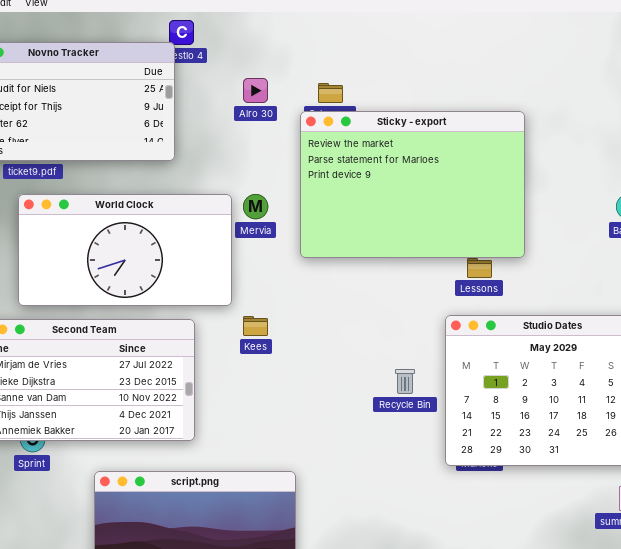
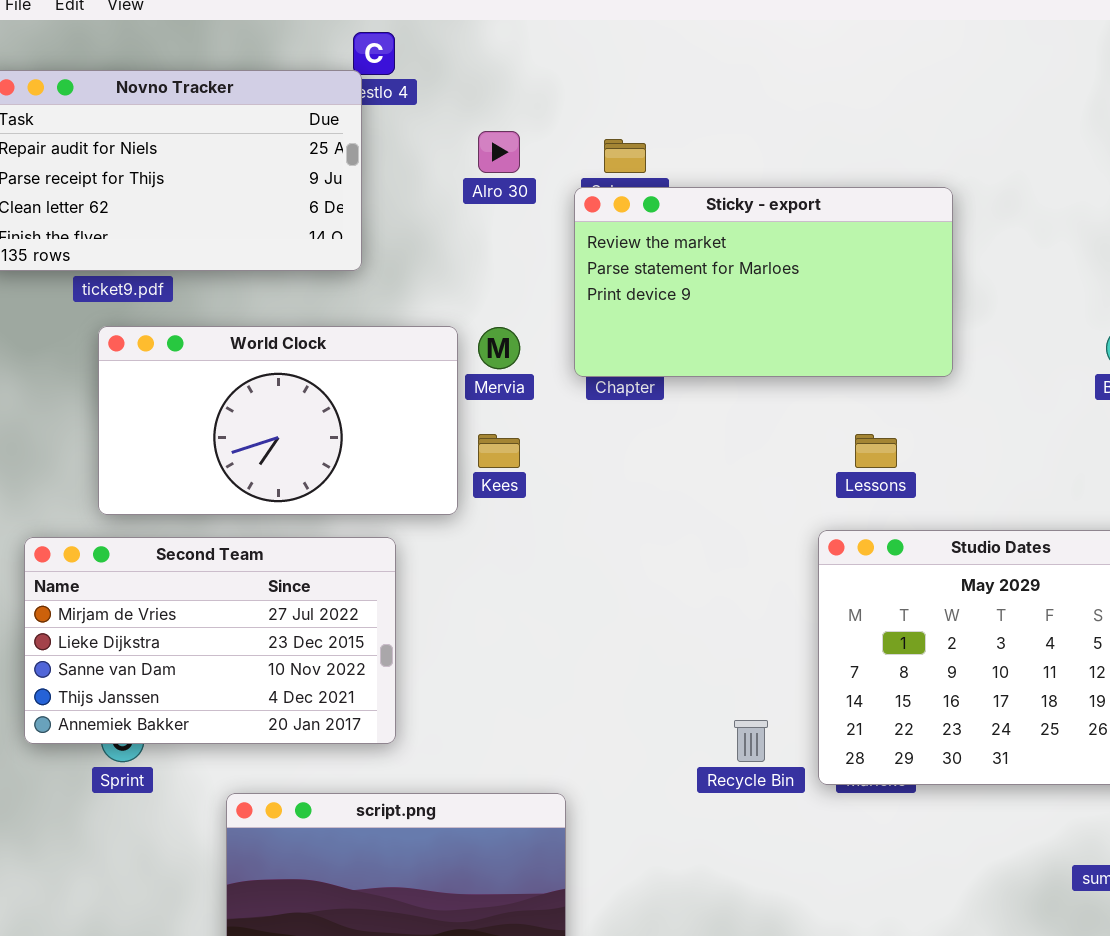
Sticky - export: [300,111,525,258] -> [574,187,953,377], resized
Kees: [243,316,268,336] -> [478,434,520,468], moved
Recycle Bin: [395,369,415,394] -> [734,720,768,762], moved

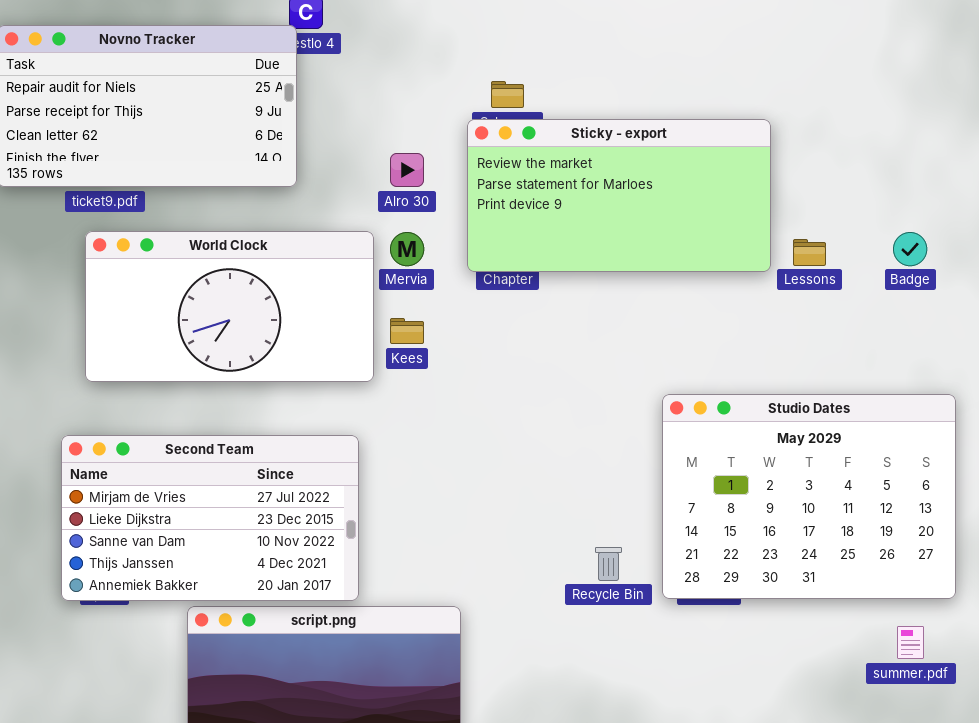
Alro 30: [478,131,520,173] -> [390,153,424,187], moved
Lessons: [855,434,897,468] -> [793,239,826,266], moved
Second Team: [24,537,396,744] -> [61,435,359,601], moved

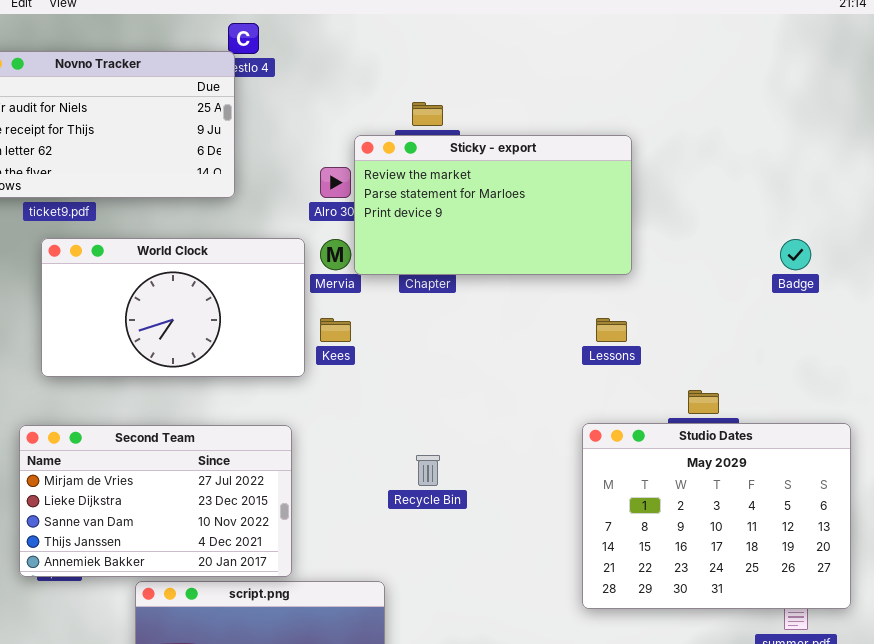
Sticky - export: [467,119,771,272] -> [354,135,632,275], moved
Lessons: [793,239,826,266] -> [596,318,627,342], moved
Studio Dates: [662,394,956,599] -> [582,423,851,609], moved
Recycle Bin: [595,547,622,581] -> [416,455,440,486], moved

